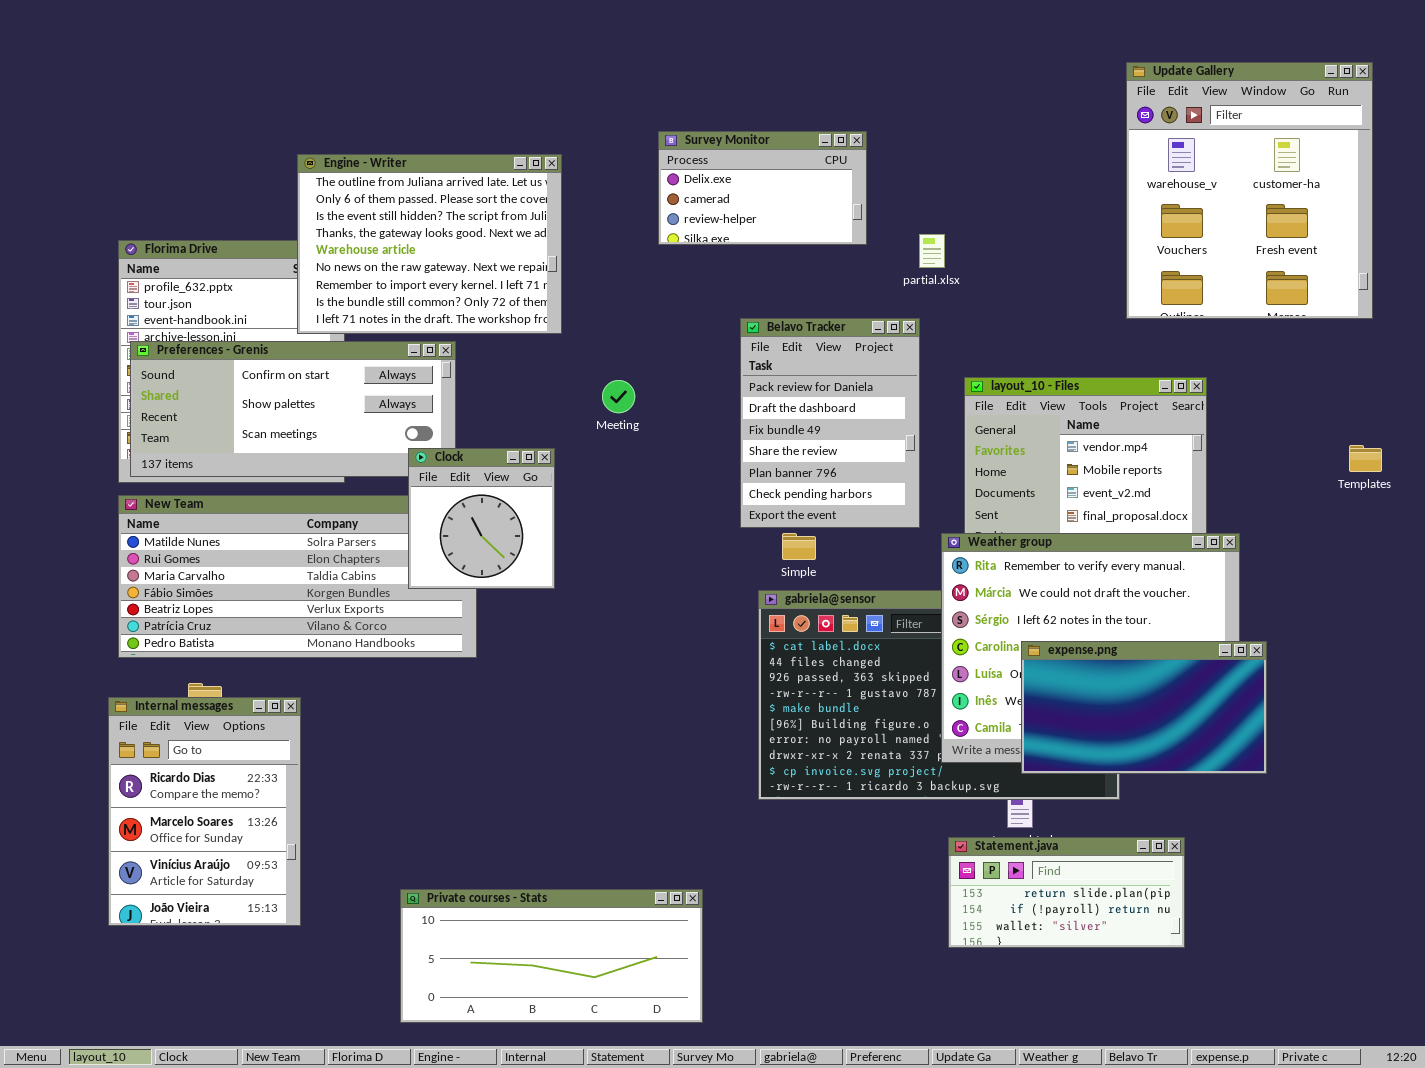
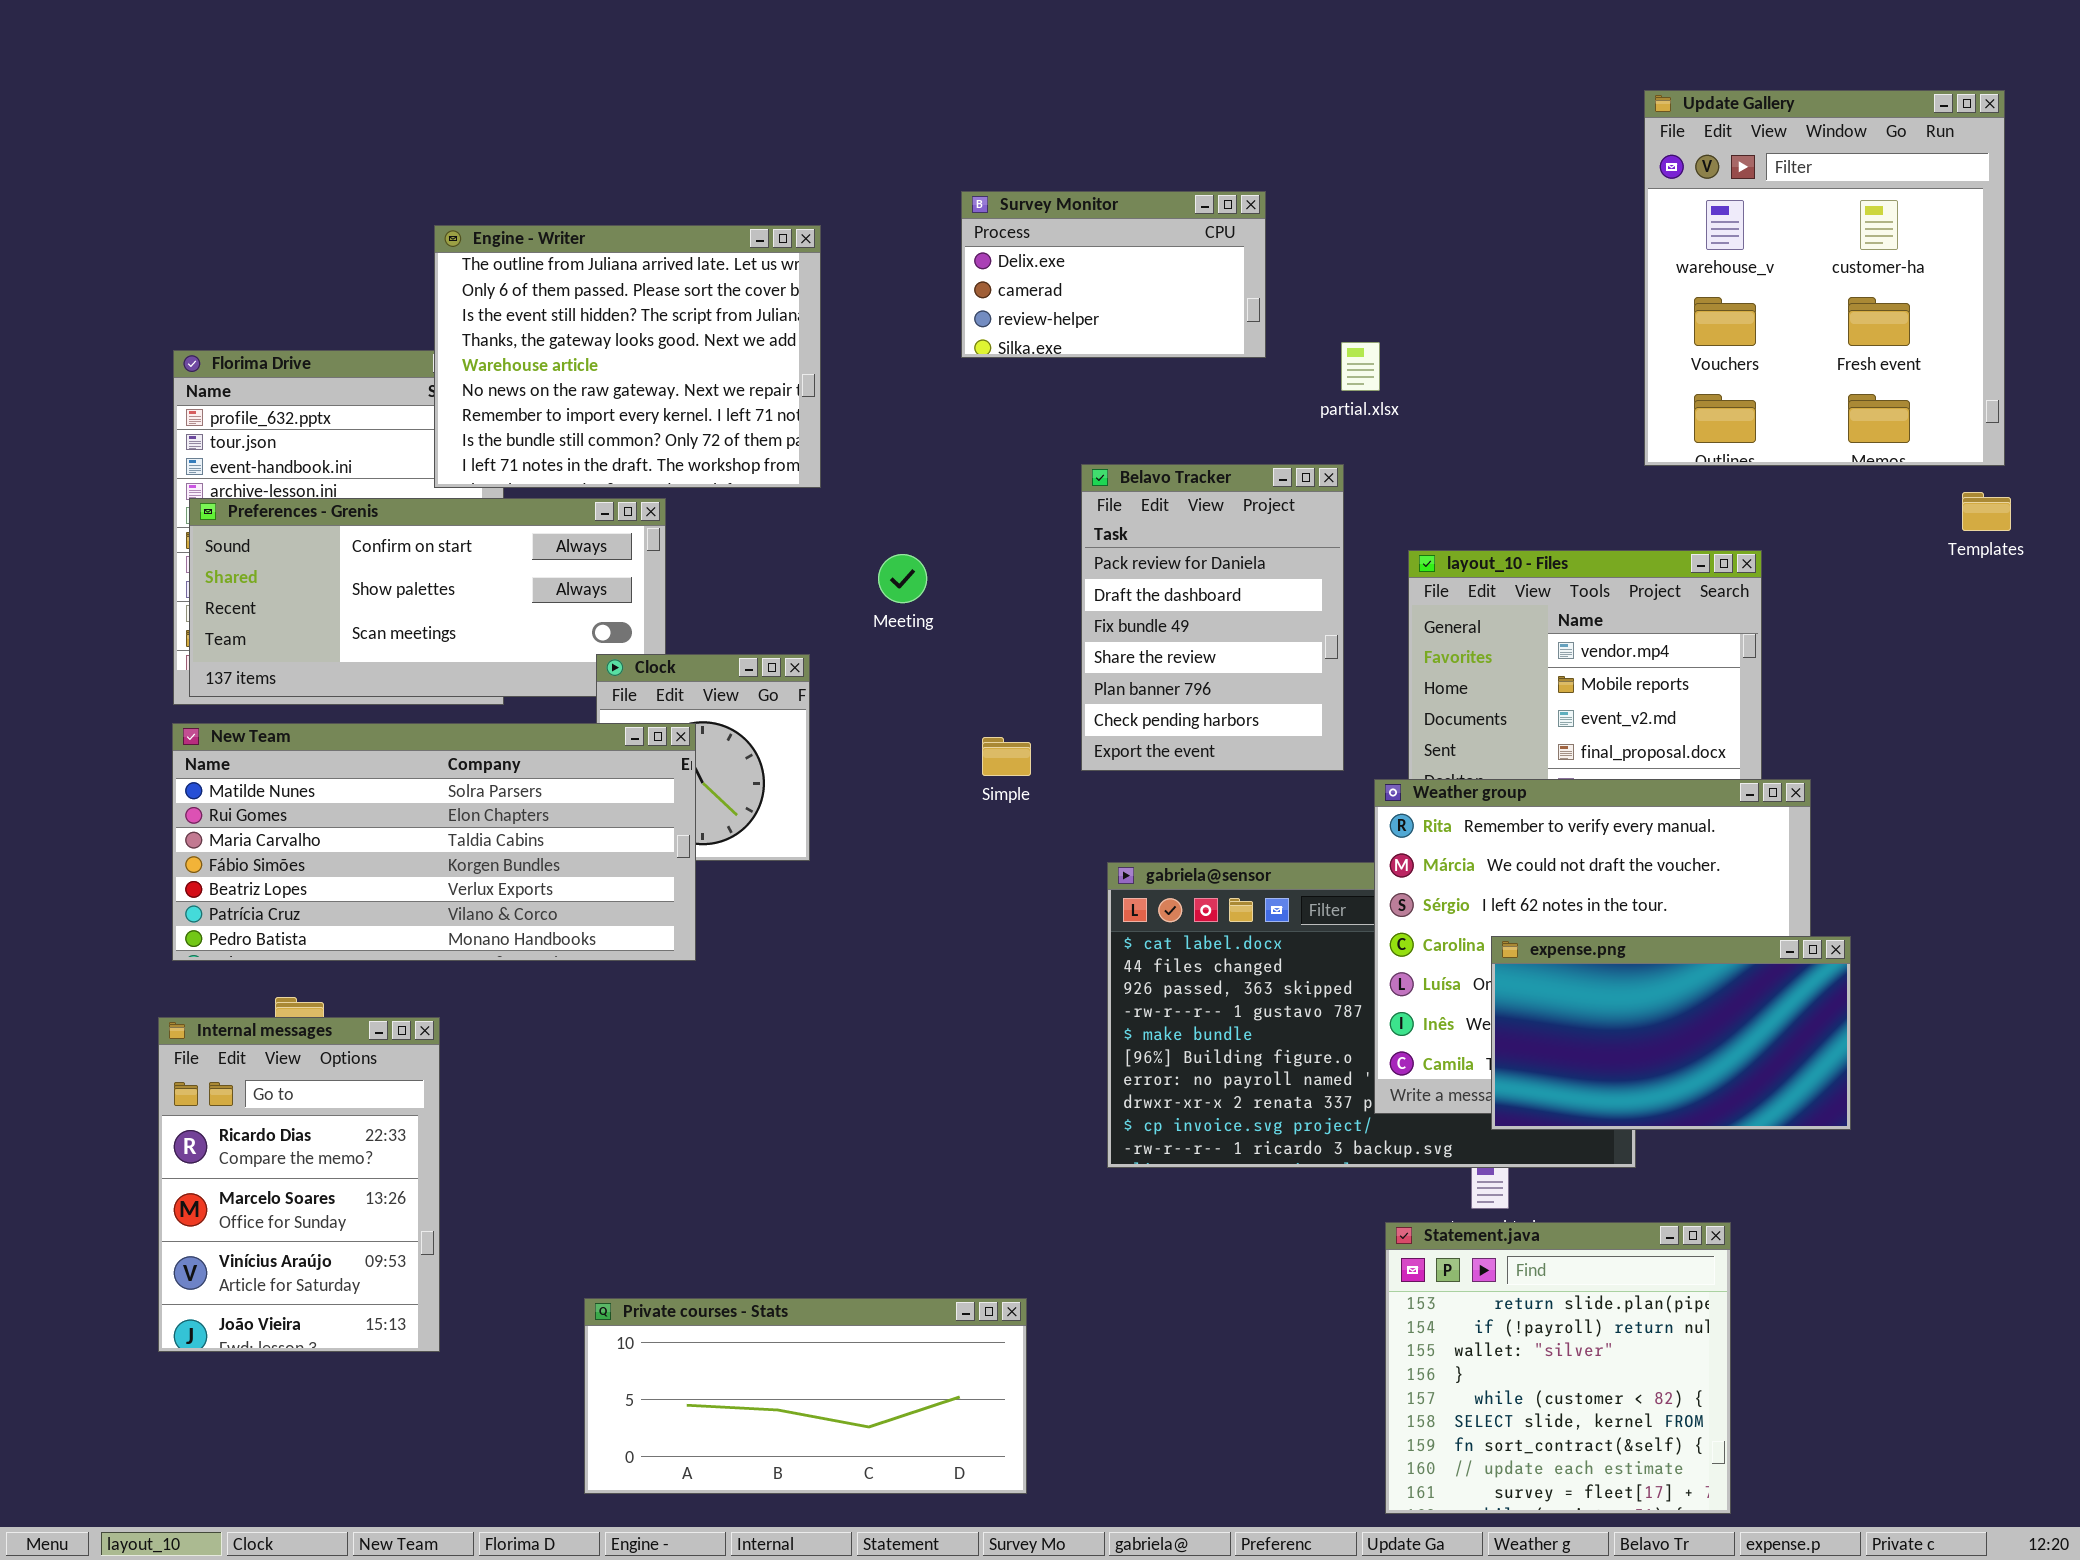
Templates: [1349,445,1382,472] -> [1962,492,2011,531], moved
New Team: [118,495,477,658] -> [172,723,696,961], raised
Simple: [782,533,816,560] -> [982,737,1031,776], moved
Statement.java: [948,837,1185,948] -> [1385,1222,1731,1514], resized

